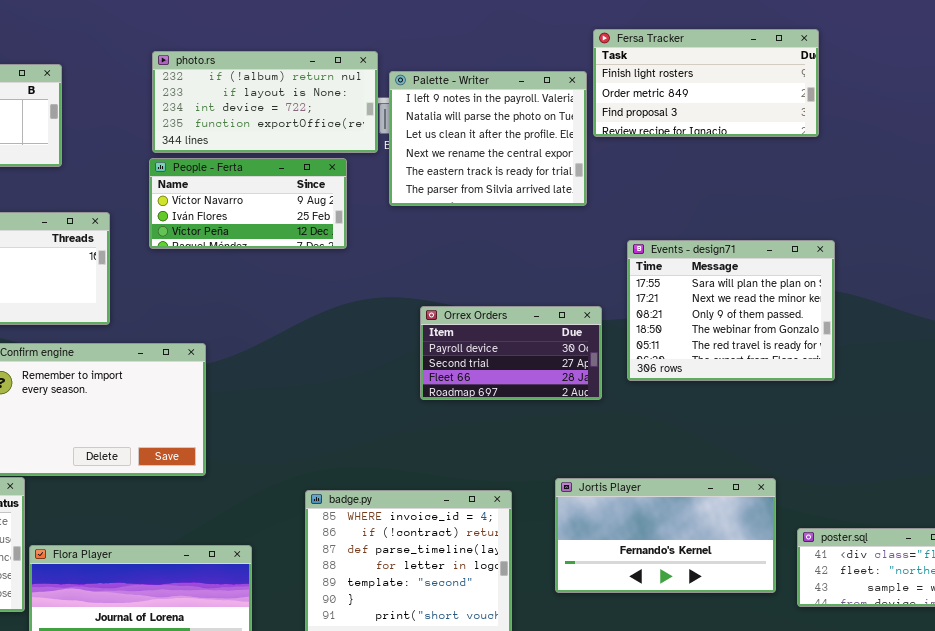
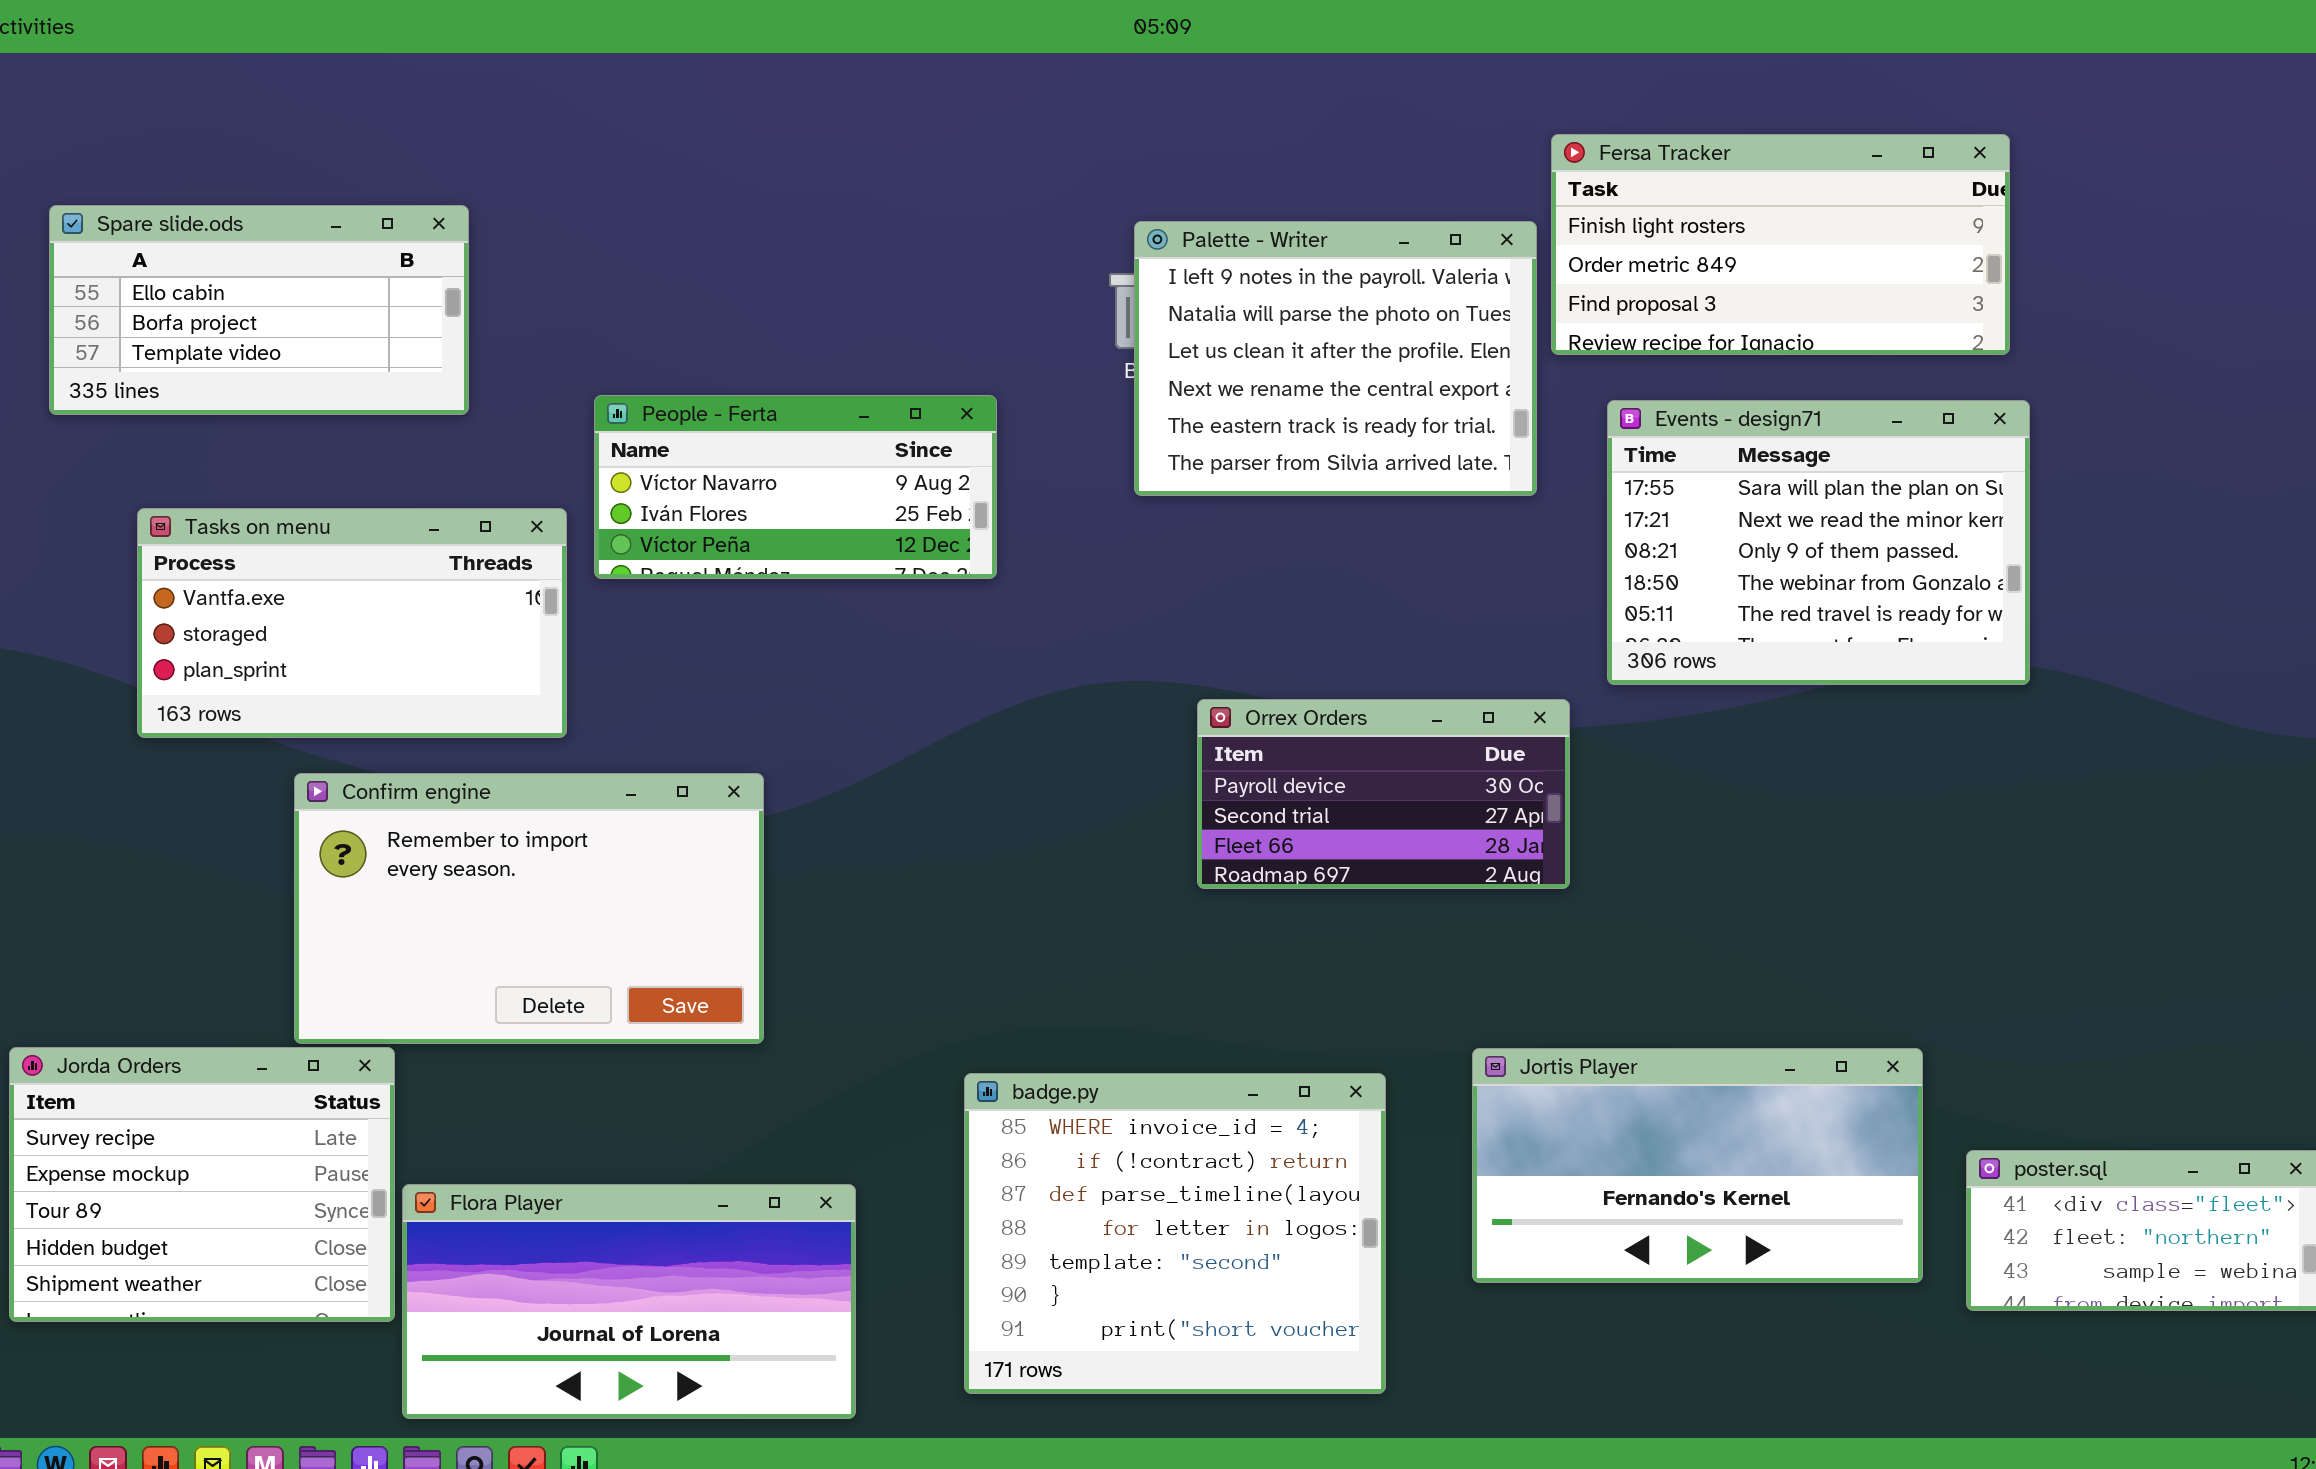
photo.rs: [152,51,378,153] -> none, closed
People - Ferta: [149,158,347,249] -> [594,395,997,579], moved
Events - design71: [627,240,835,381] -> [1607,400,2030,685], moved

